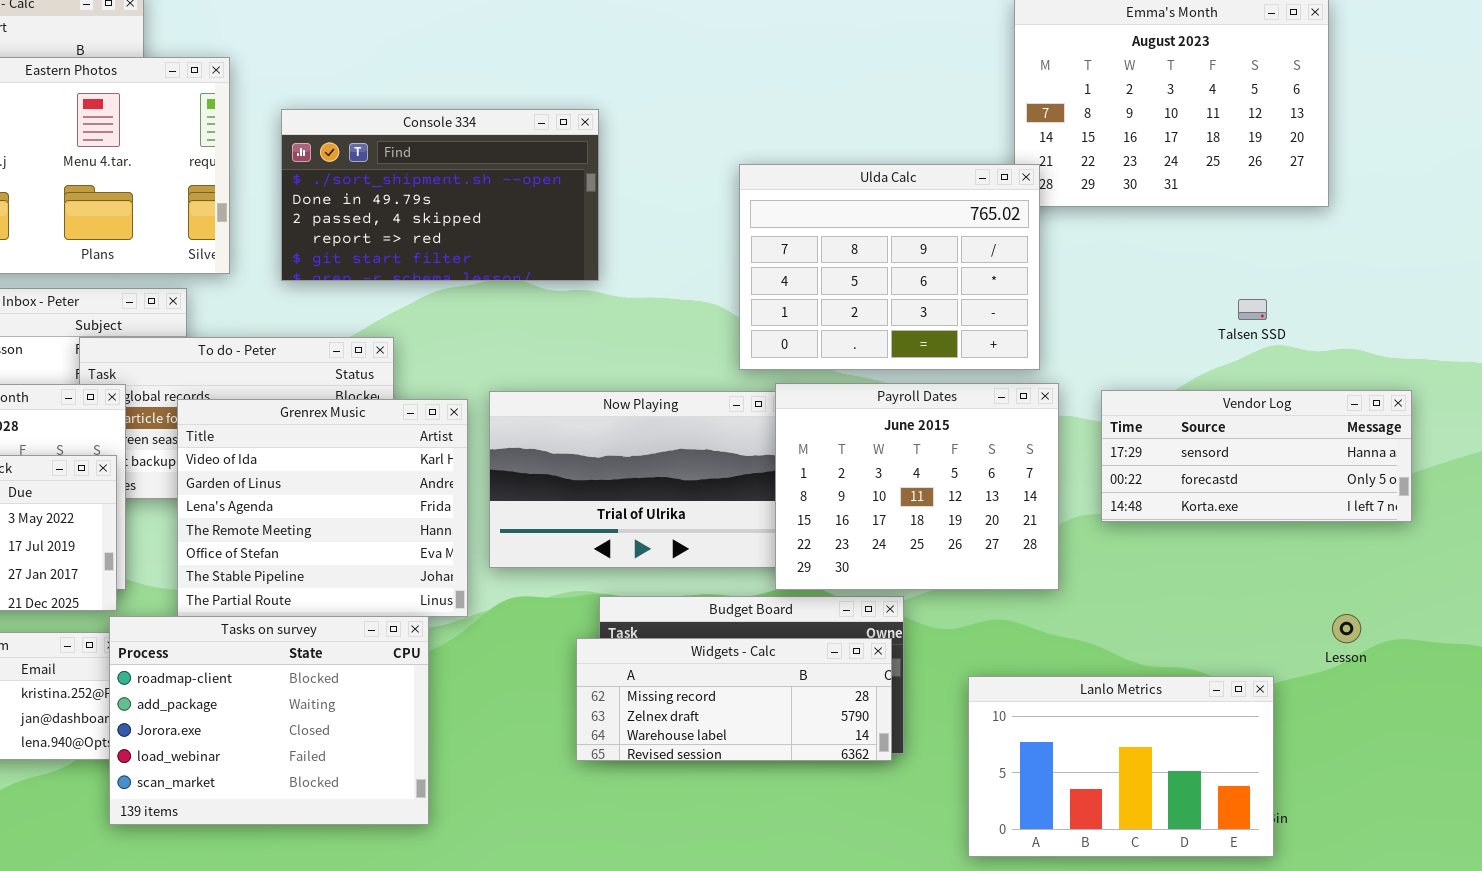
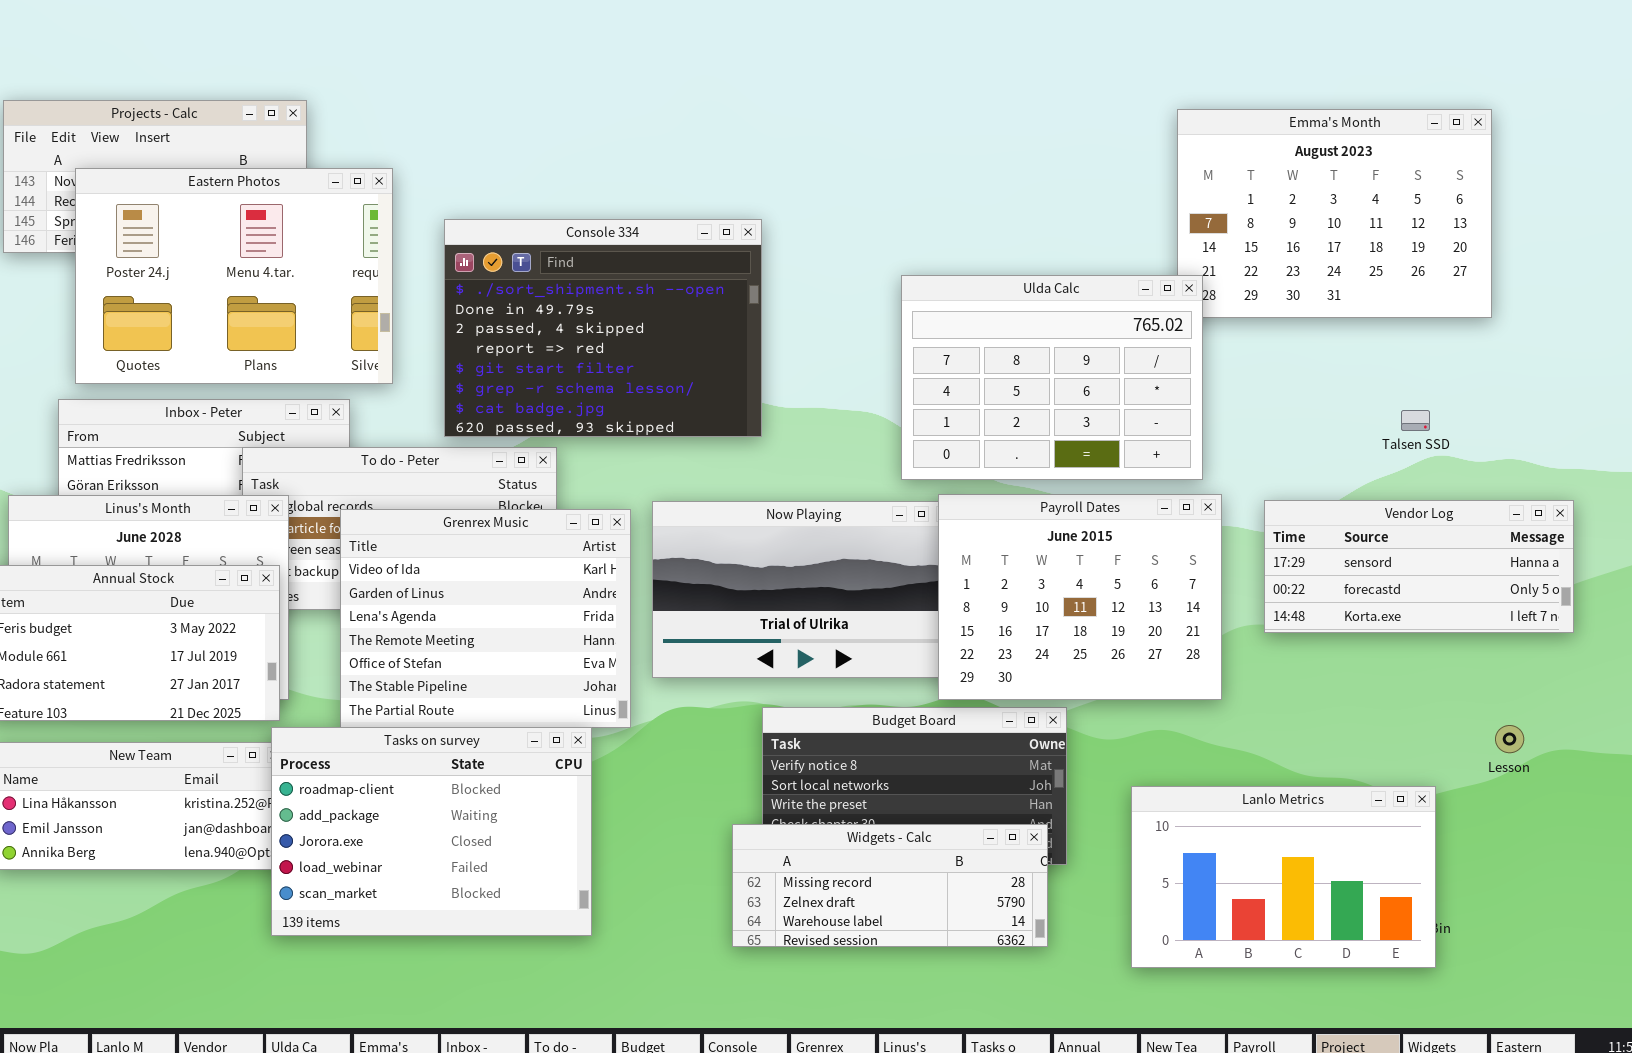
Console 334: [281,109,599,281] -> [444,219,762,437], resized
Widgets - Calc: [576,638,892,761] -> [732,824,1048,947], moved

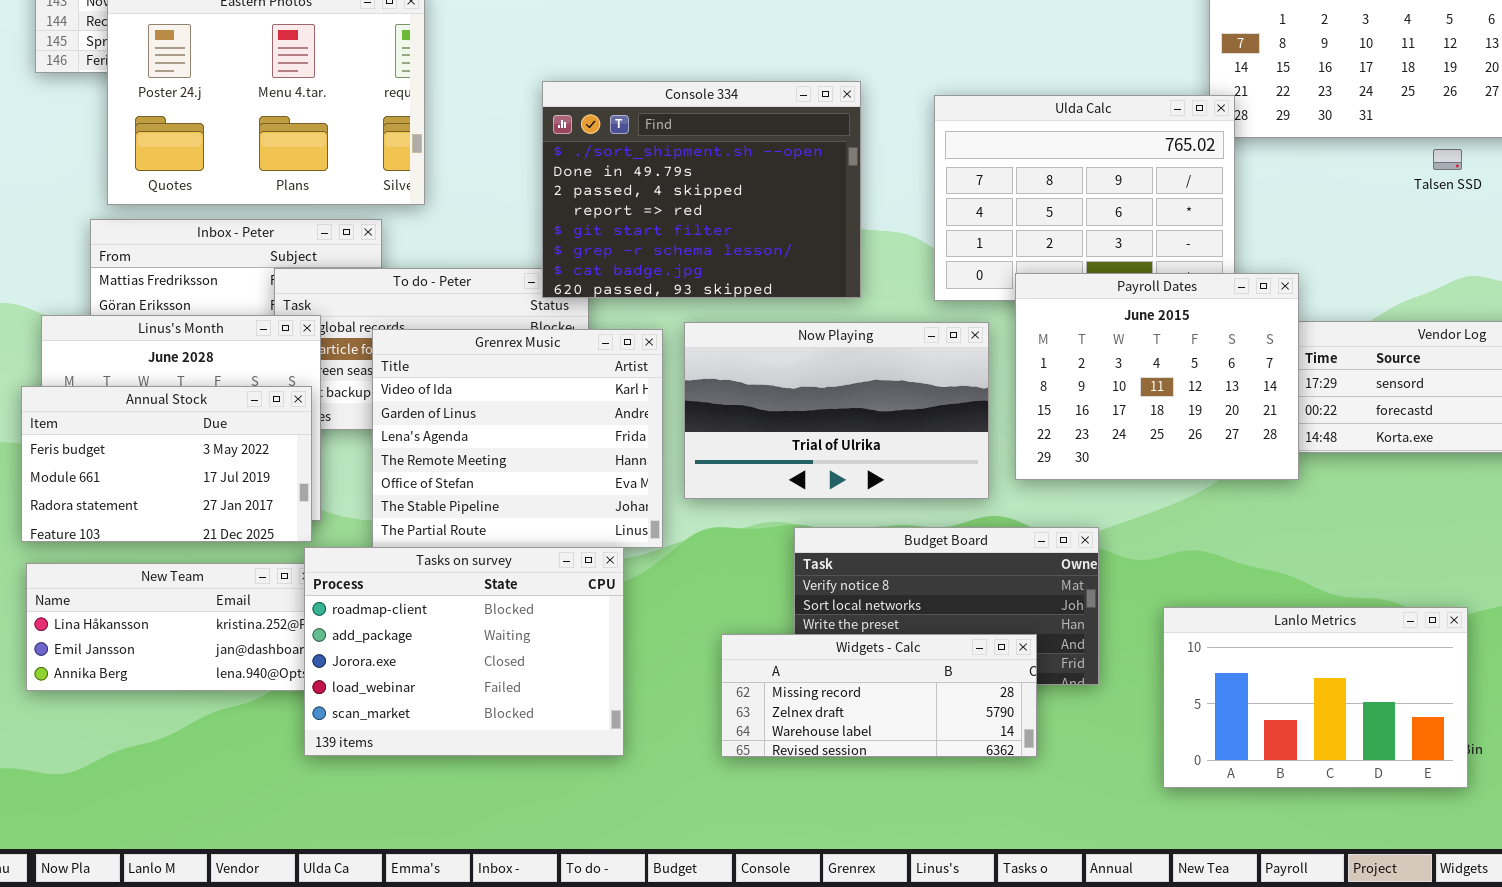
Console 334: [444,219,762,437] -> [542,81,861,298], moved
Talsen SSD: [1401,410,1430,431] -> [1433,149,1462,170], moved
Payroll Dates: [938,494,1222,700] -> [1015,273,1299,480], moved
Widgets - Calc: [732,824,1048,947] -> [721,634,1037,757], moved

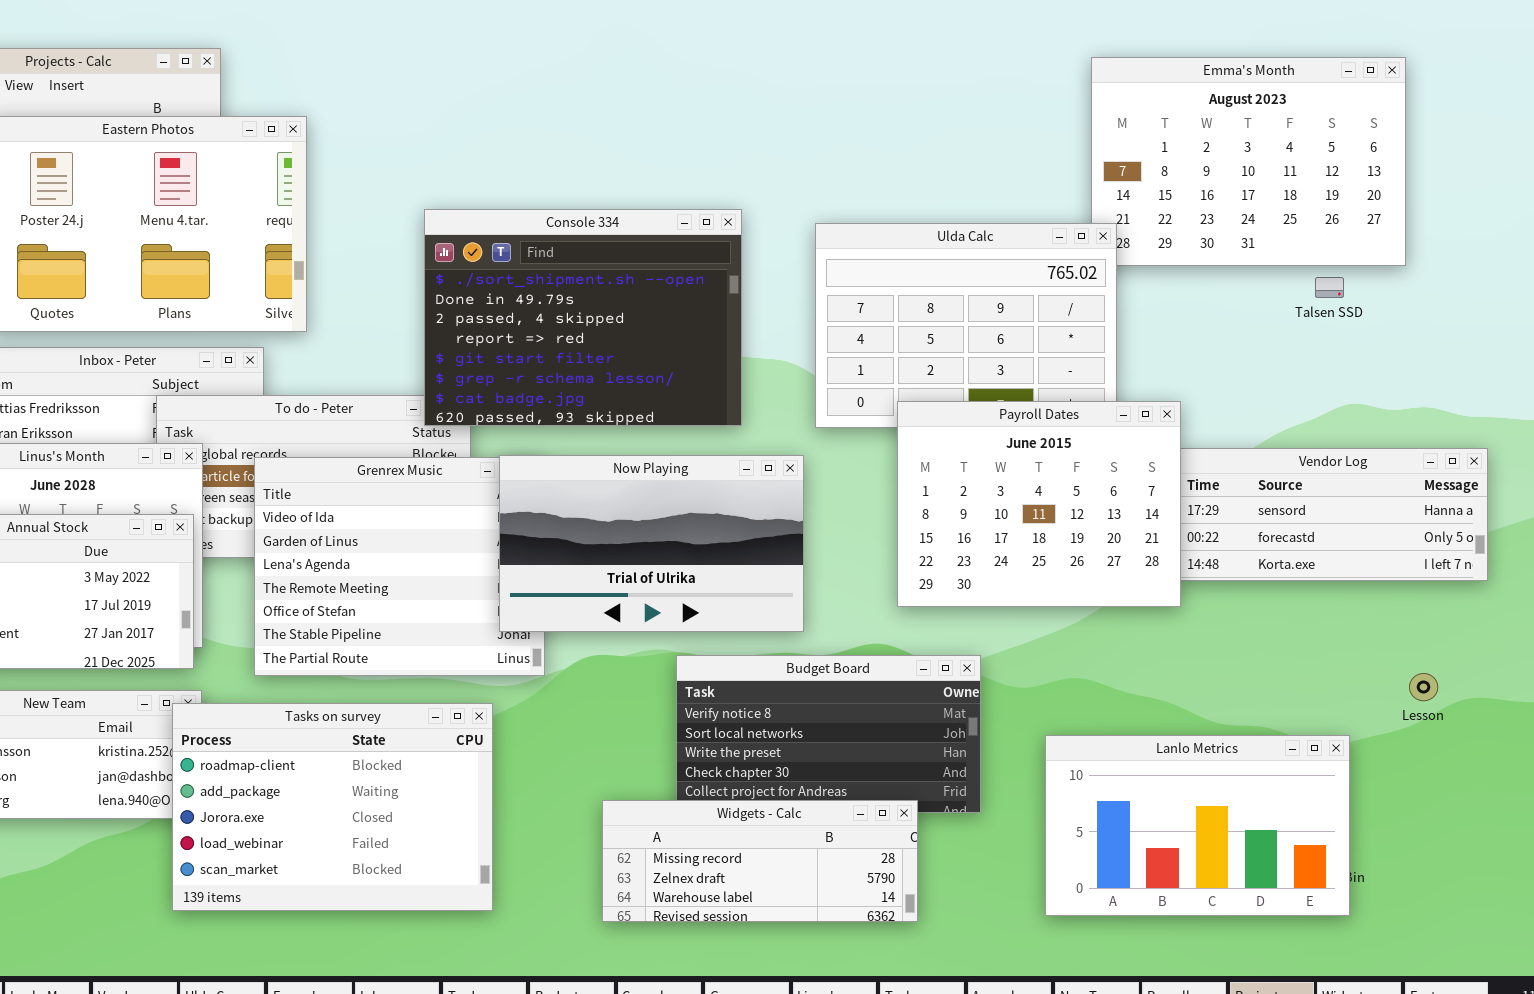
Now Playing: [684,322,989,499] -> [499,455,804,632], moved
Tasks on survey: [304,547,624,756] -> [172,703,493,911], moved
Widgets - Calc: [721,634,1037,757] -> [602,800,918,922], moved

